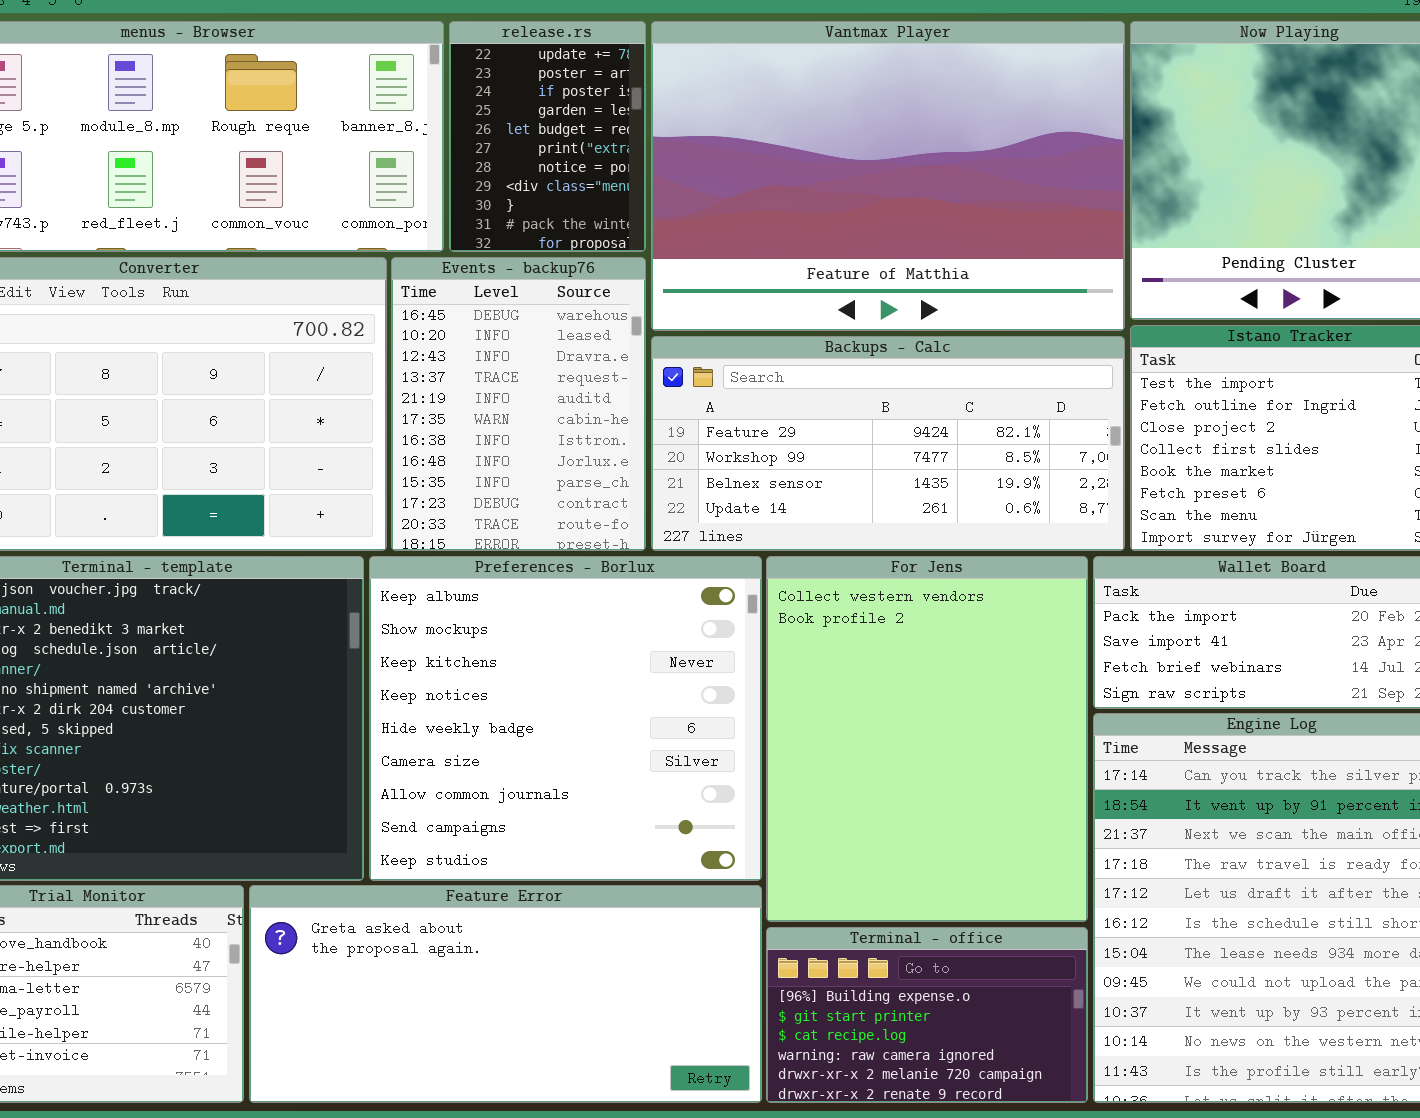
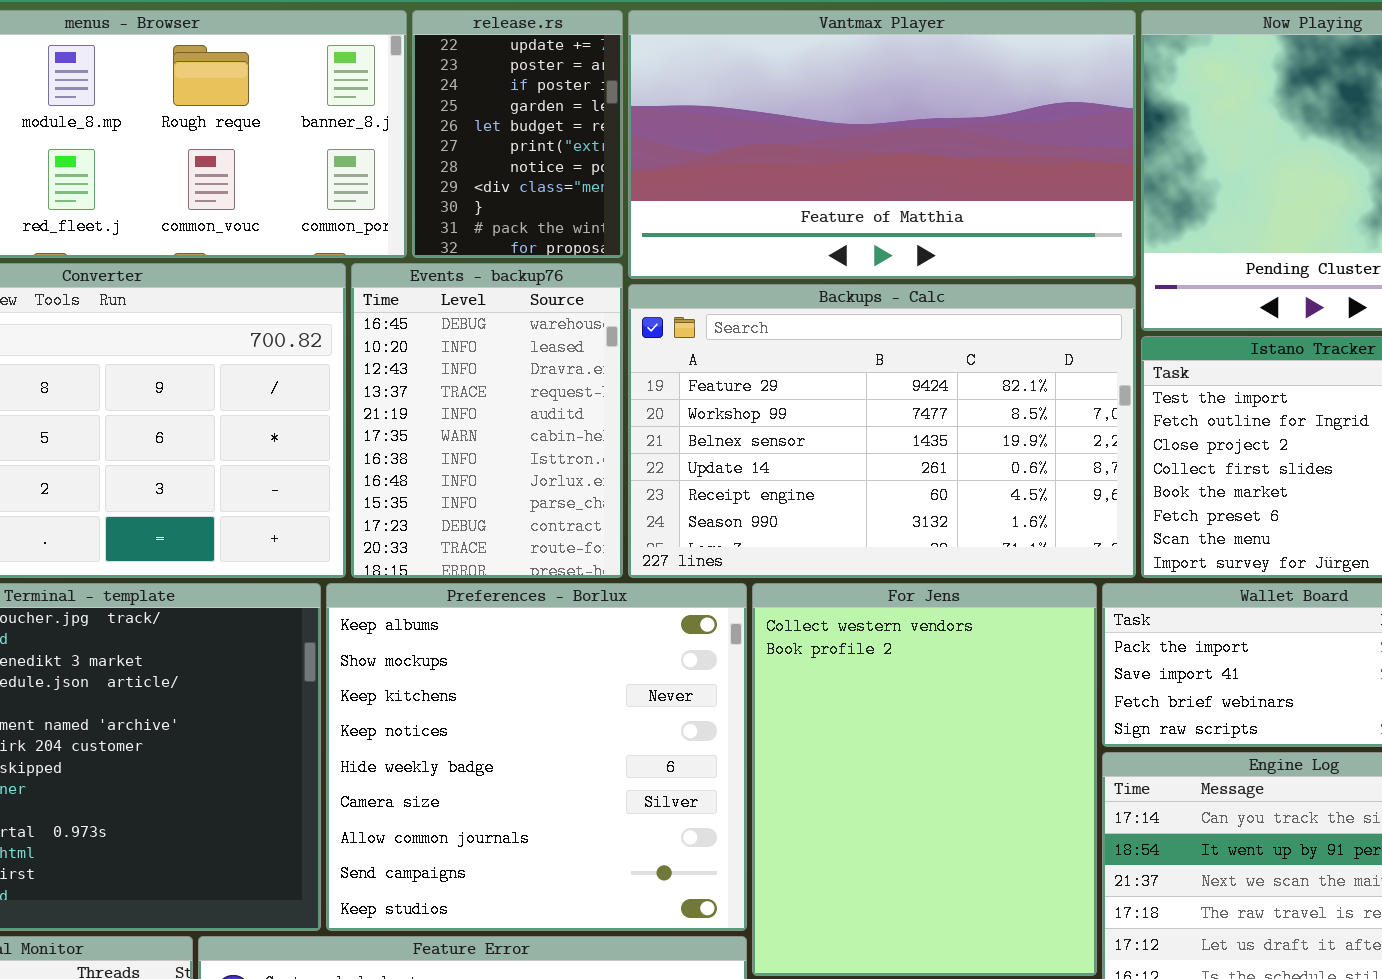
Vantmax Player: [651,21,1125,331] -> [628,10,1136,279], resized
Backups - Calc: [651,336,1125,551] -> [628,284,1136,578], resized

